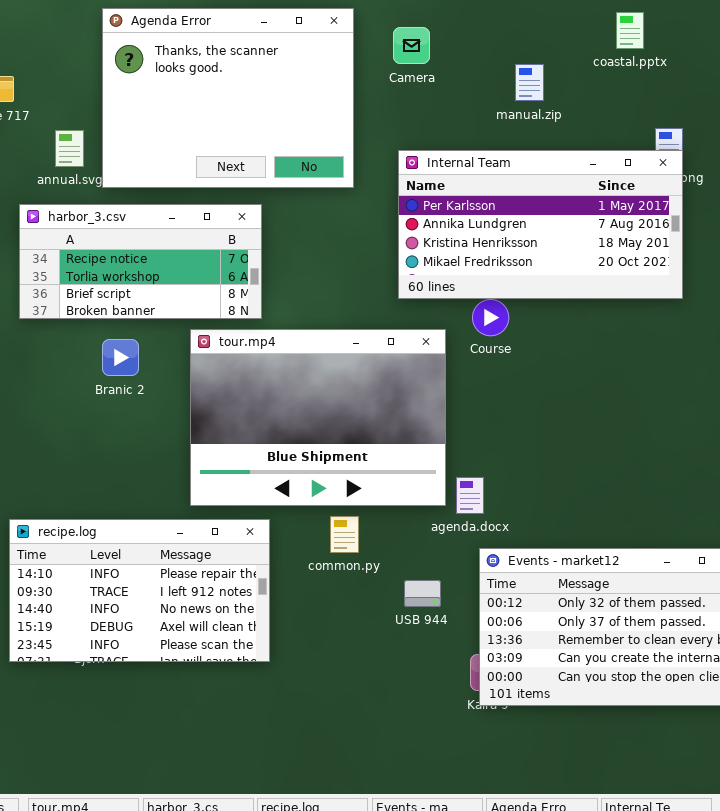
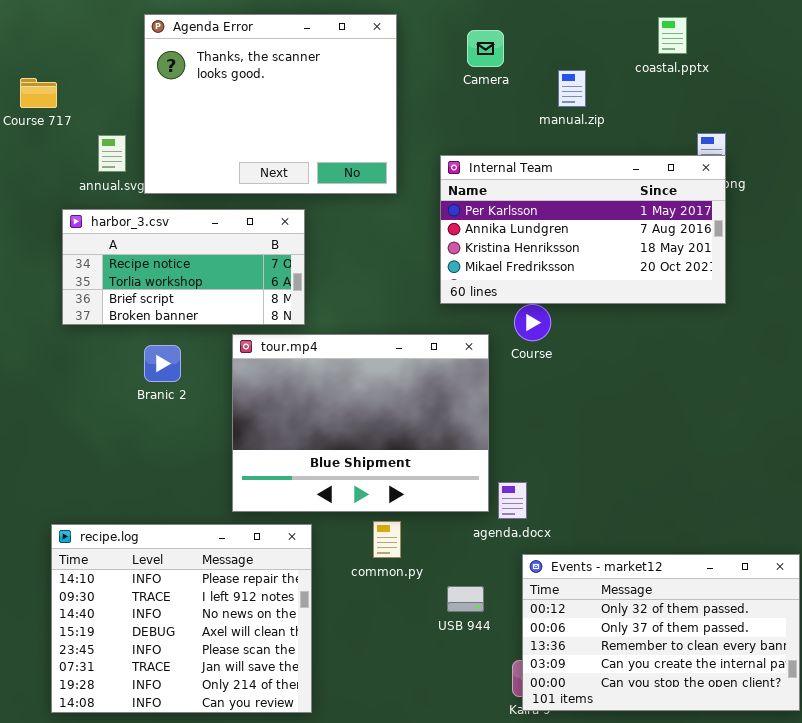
Camera: [393,27,430,64] -> [467,30,504,67], moved
recipe.log: [9,519,270,662] -> [51,524,312,713], resized

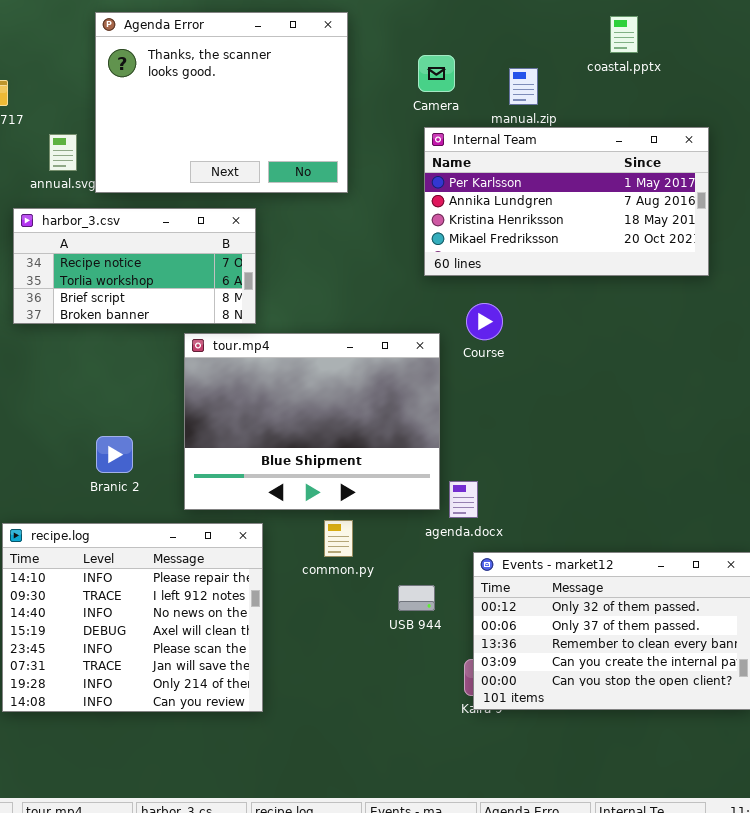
Camera: [467,30,504,67] -> [418,55,455,92], moved
Internal Team: [440,155,726,304] -> [424,127,709,276], moved
Branic 2: [144,345,181,382] -> [96,436,133,473], moved

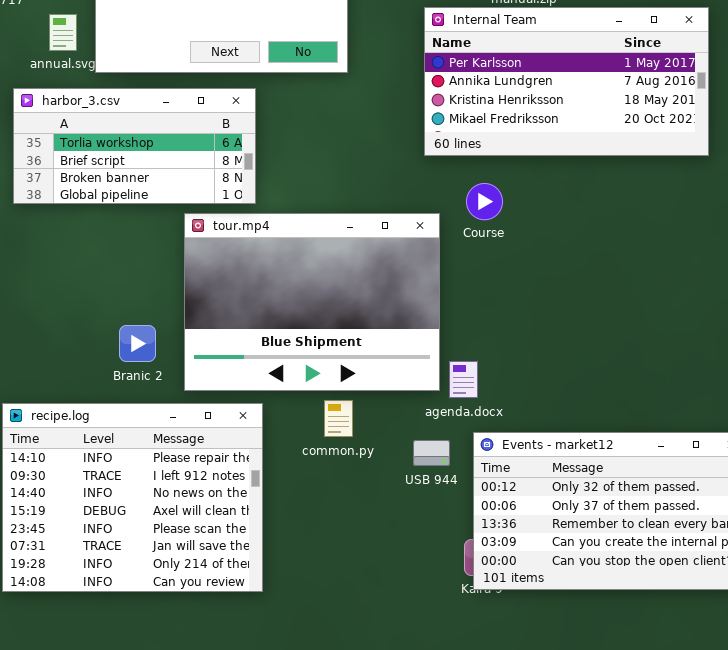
harbor_3.csv: [13,208,256,324] -> [13,88,256,204], scrolled down 1 row
Branic 2: [96,436,133,473] -> [119,325,156,362], moved
USB 944: [398,585,435,611] -> [413,440,450,466], moved

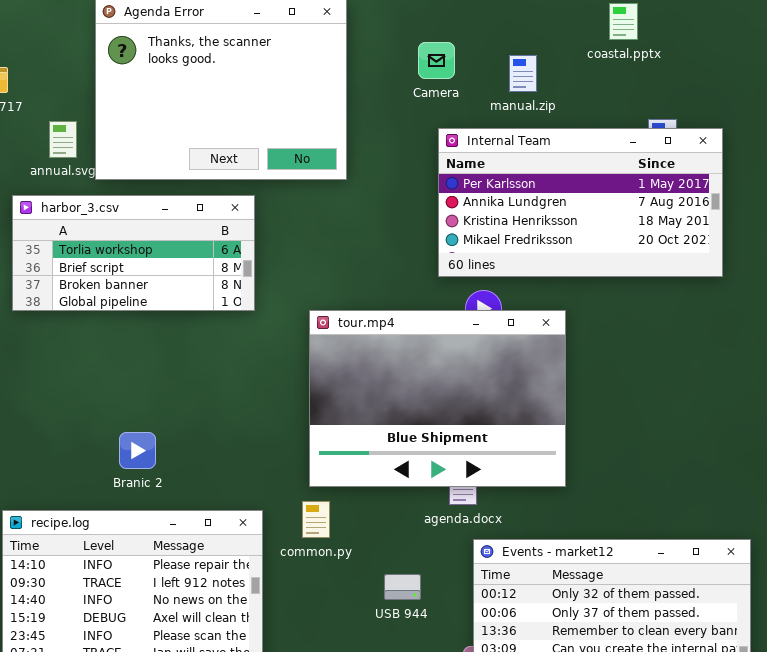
Internal Team: [424,7,709,156] -> [438,128,723,277], moved
tour.mp4: [184,213,440,391] -> [309,310,566,487], moved
common.py: [324,400,353,437] -> [302,501,330,538], moved
USB 944: [413,440,450,466] -> [384,574,421,600], moved

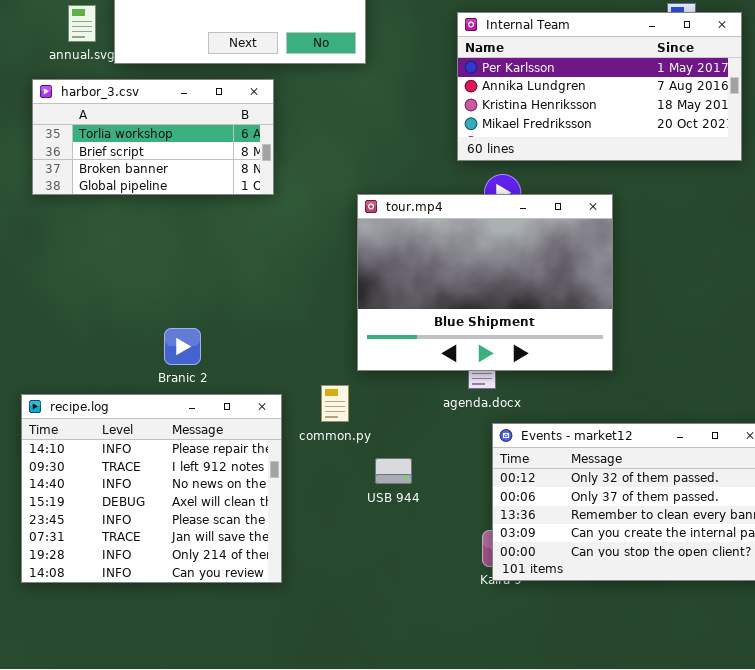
tour.mp4: [309,310,566,487] -> [357,194,613,371], moved
Branic 2: [119,432,156,469] -> [164,328,201,365], moved
USB 944: [384,574,421,600] -> [375,458,412,484], moved

